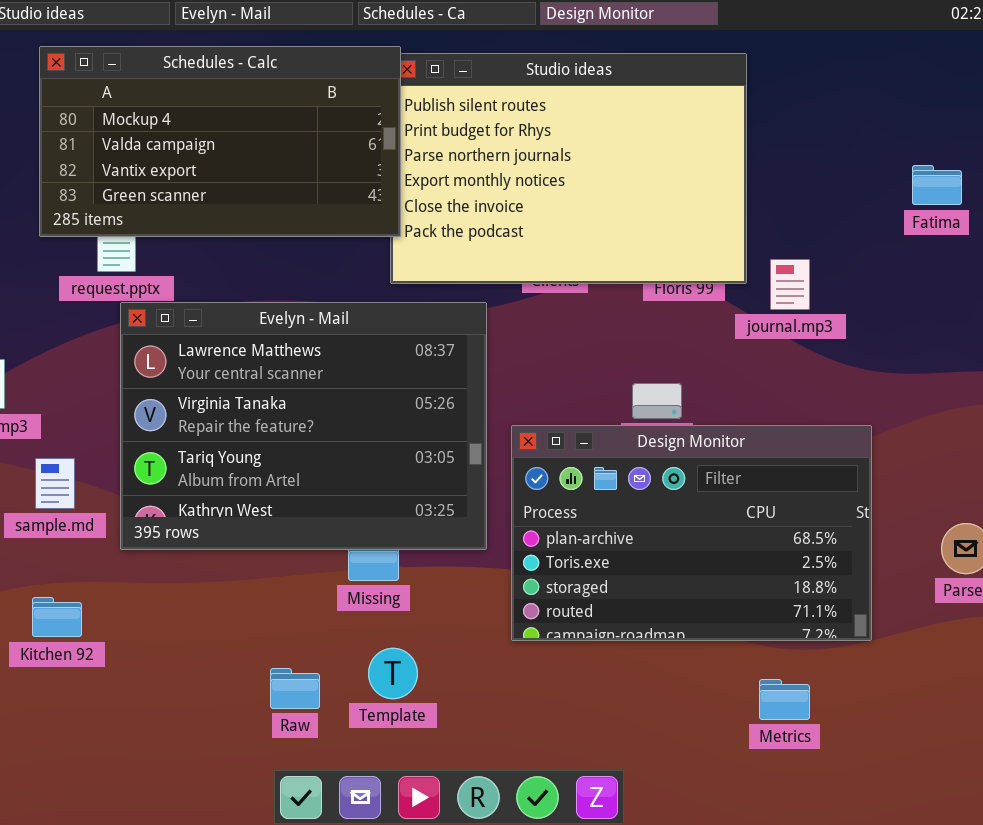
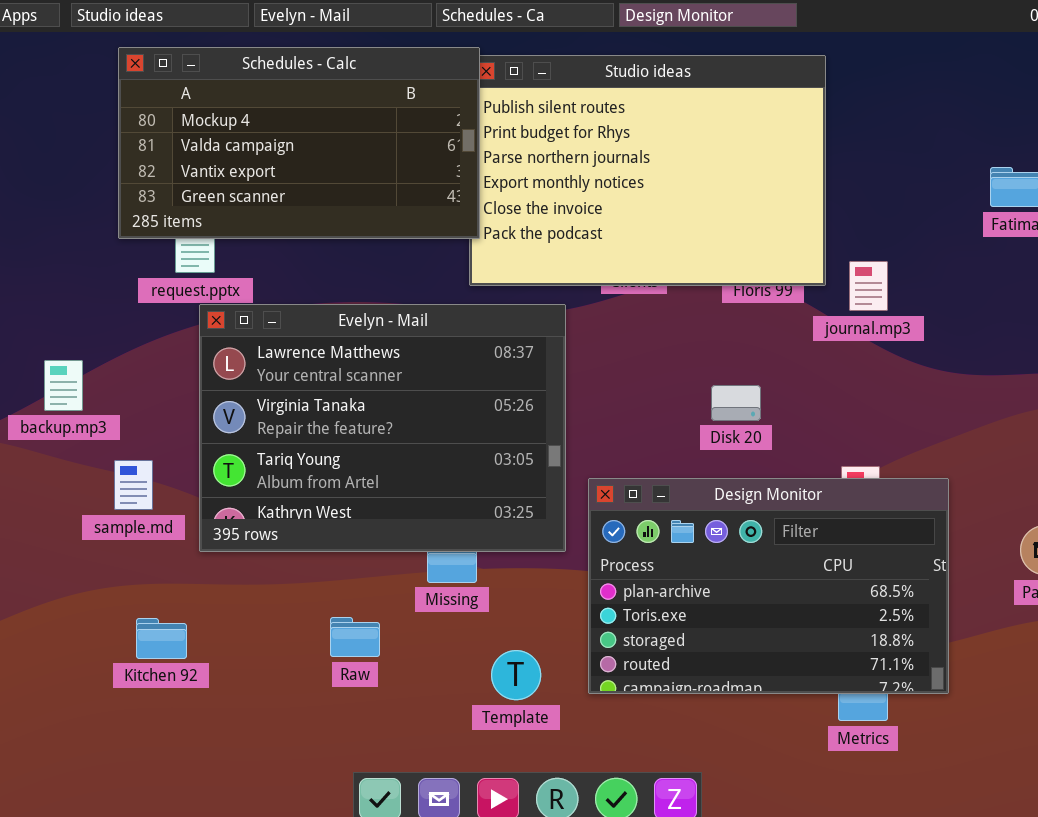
Design Monitor: [511,425,872,641] -> [588,478,949,694], moved
Kitchen 92: [32,597,82,637] -> [136,618,187,659], moved
Template: [368,648,418,699] -> [491,650,541,700], moved
Raw: [270,668,320,709] -> [330,617,380,657], moved

